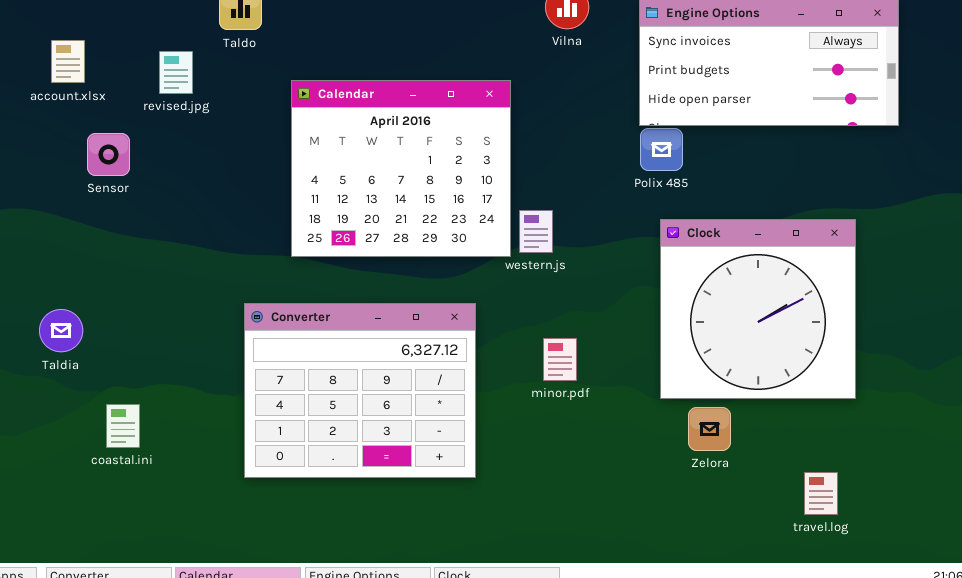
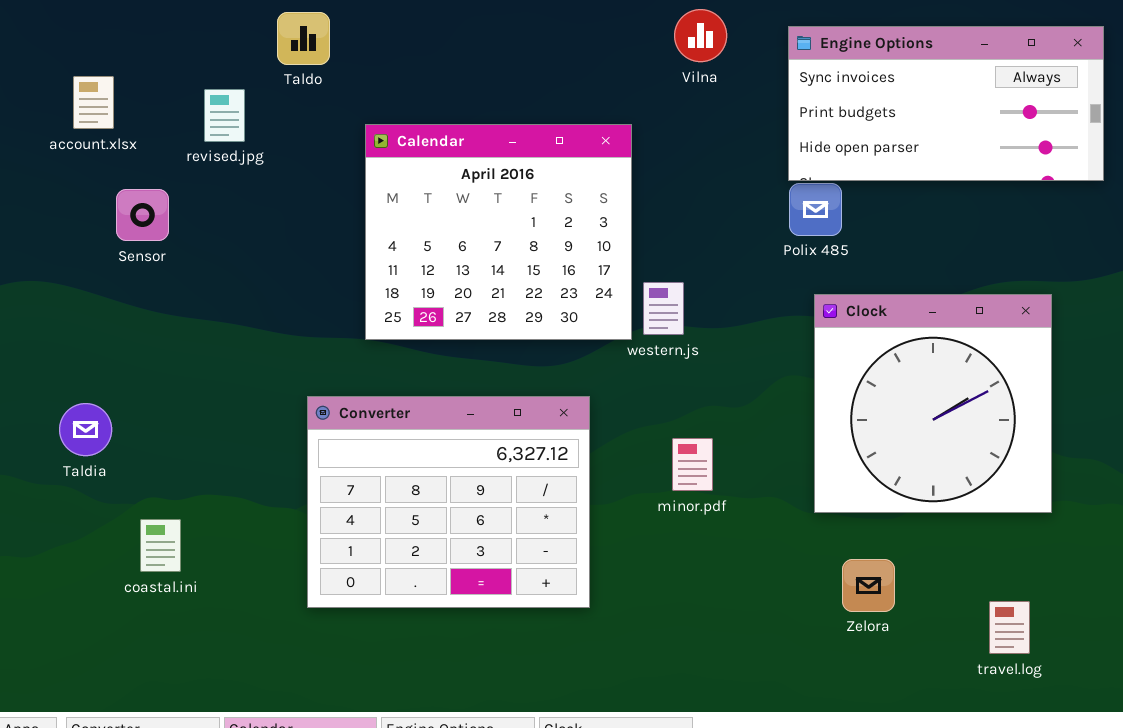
Zelora: [688,407,731,451] -> [842,559,895,612], moved

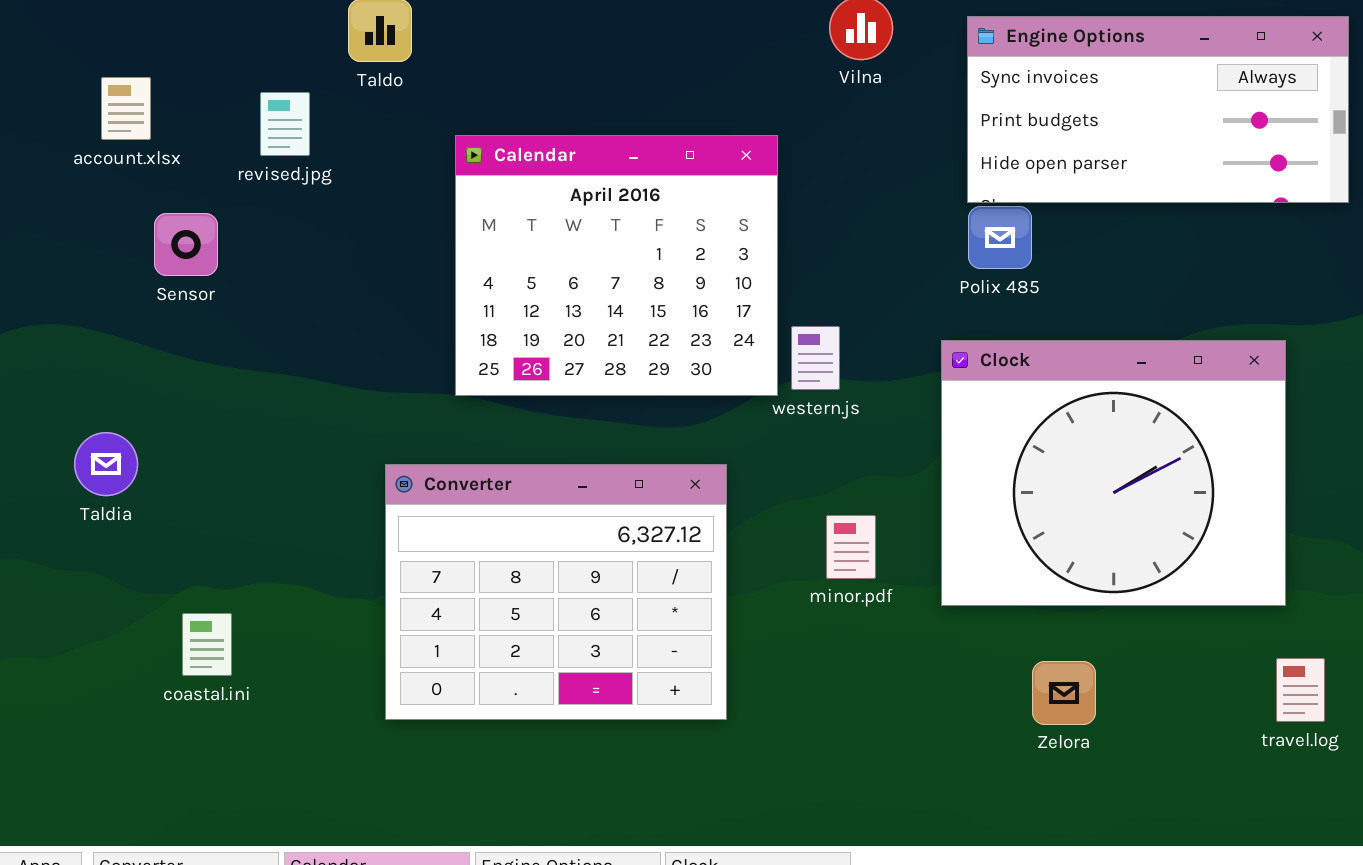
Clock: [814,294,1052,513] -> [941,340,1286,606], resized
Taldia: [59,403,112,456] -> [74,432,138,496], moved
travel.log: [989,601,1030,654] -> [1276,658,1325,722], moved

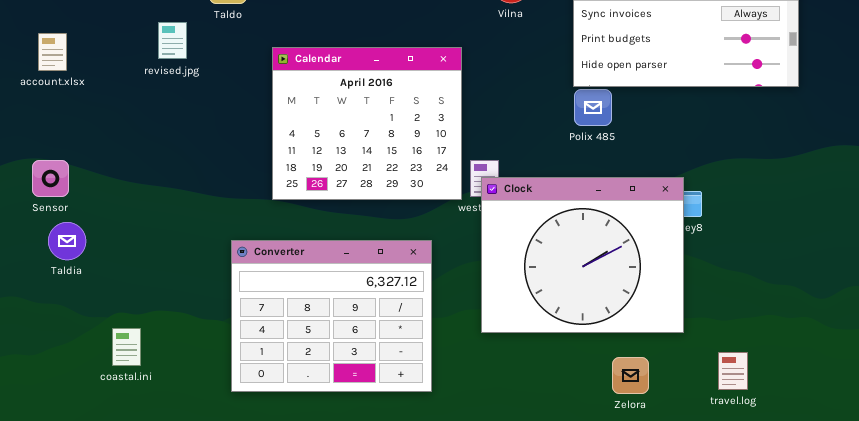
account.xlsx: [101,77,151,140] -> [38,33,67,71], moved
Sensor: [154,213,218,276] -> [32,160,69,197], moved
Clock: [941,340,1286,606] -> [481,177,684,333], moved
travel.log: [1276,658,1325,722] -> [718,352,748,390], moved

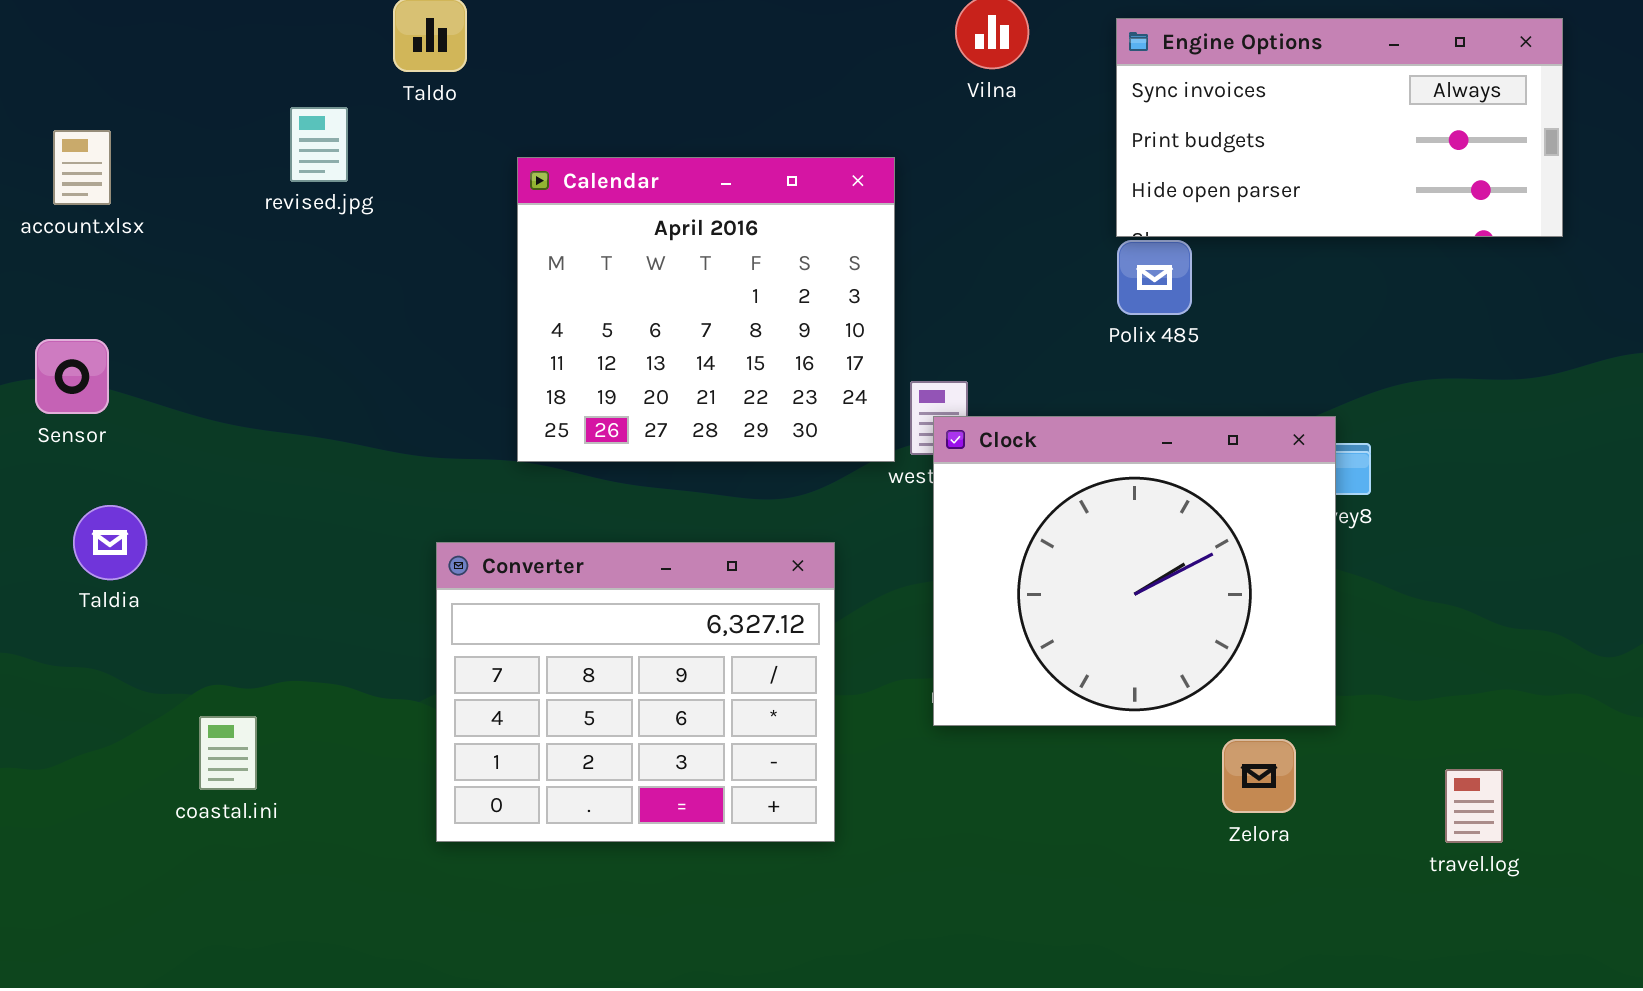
Sensor: [32,160,69,197] -> [35,339,109,414], moved
travel.log: [718,352,748,390] -> [1445,769,1503,843], moved
Zelora: [612,357,649,394] -> [1222,739,1296,813], moved

